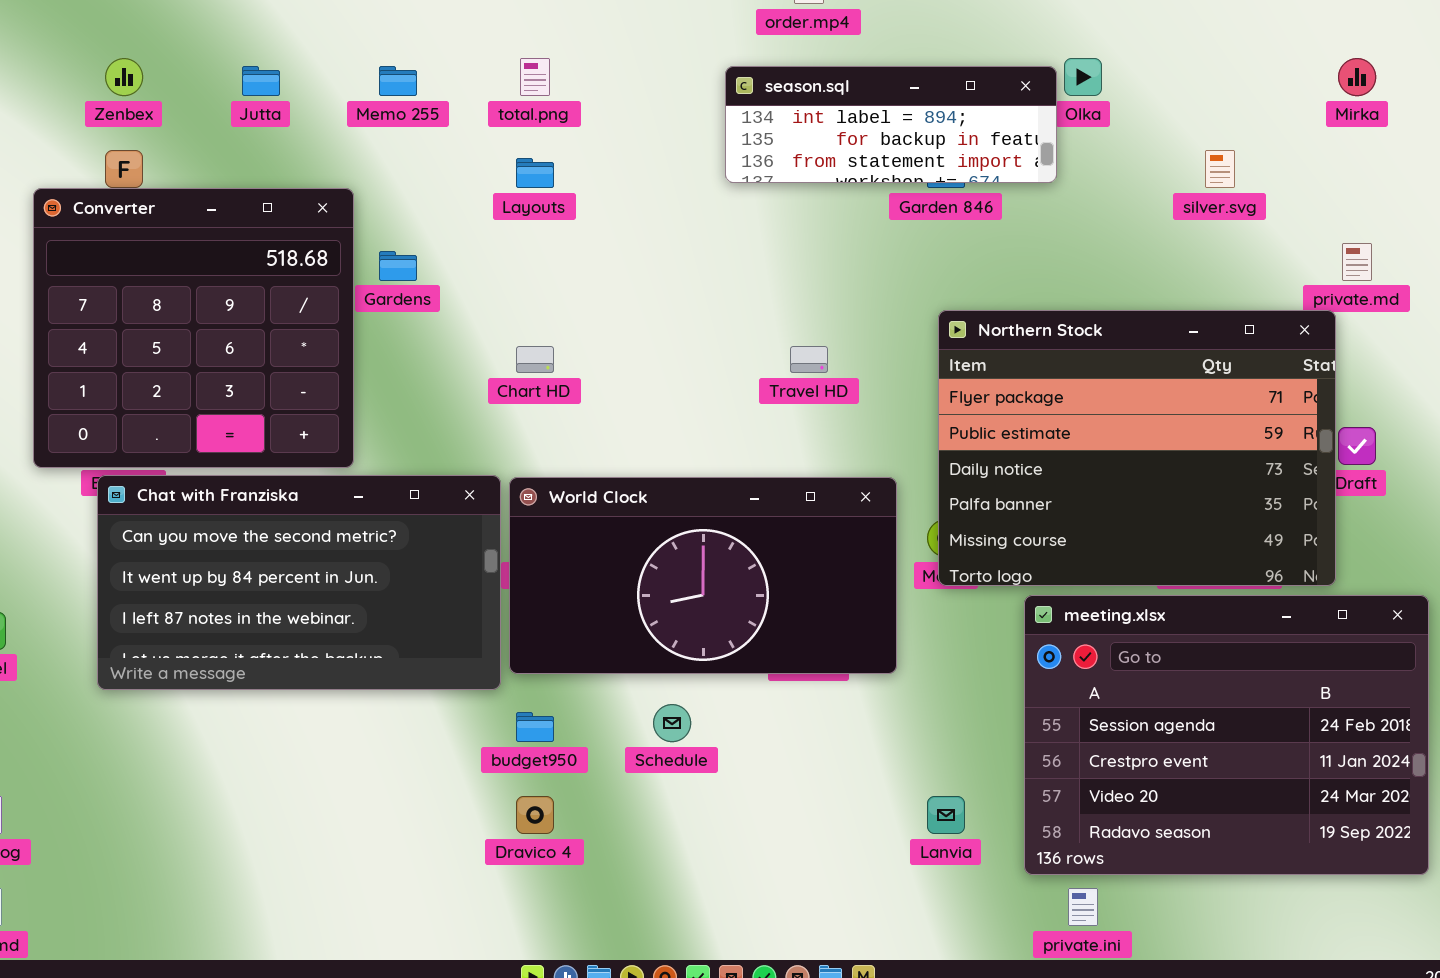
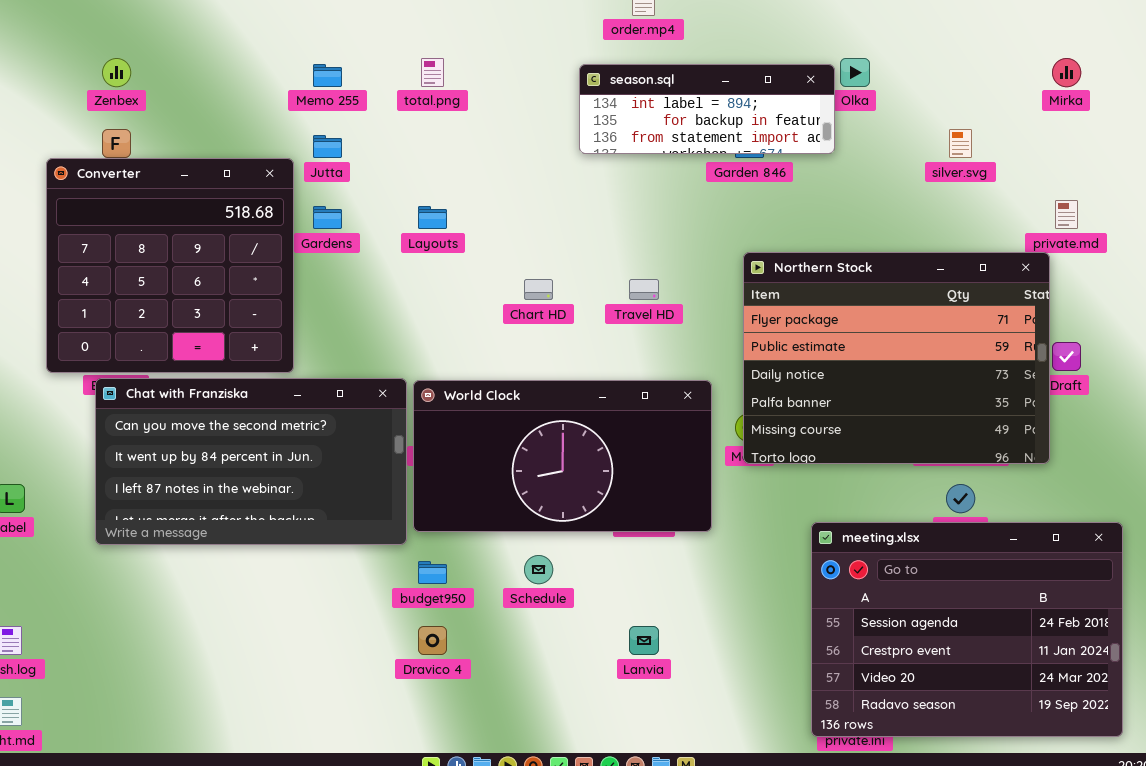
Jutta: [242,66,280,96] -> [313,135,342,158], moved
Layouts: [516,158,554,188] -> [418,206,447,229], moved
Chart HD: [516,346,554,373] -> [524,279,553,300], moved
meeting.xlsx: [1024,595,1429,875] -> [811,522,1123,737], moved
Lanvia: [927,796,965,834] -> [629,626,659,655], moved

